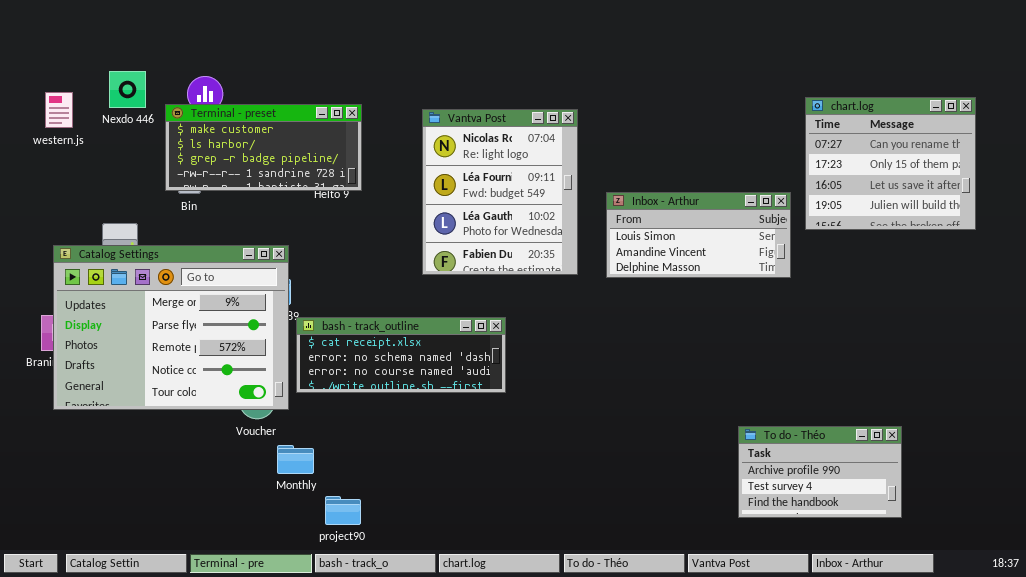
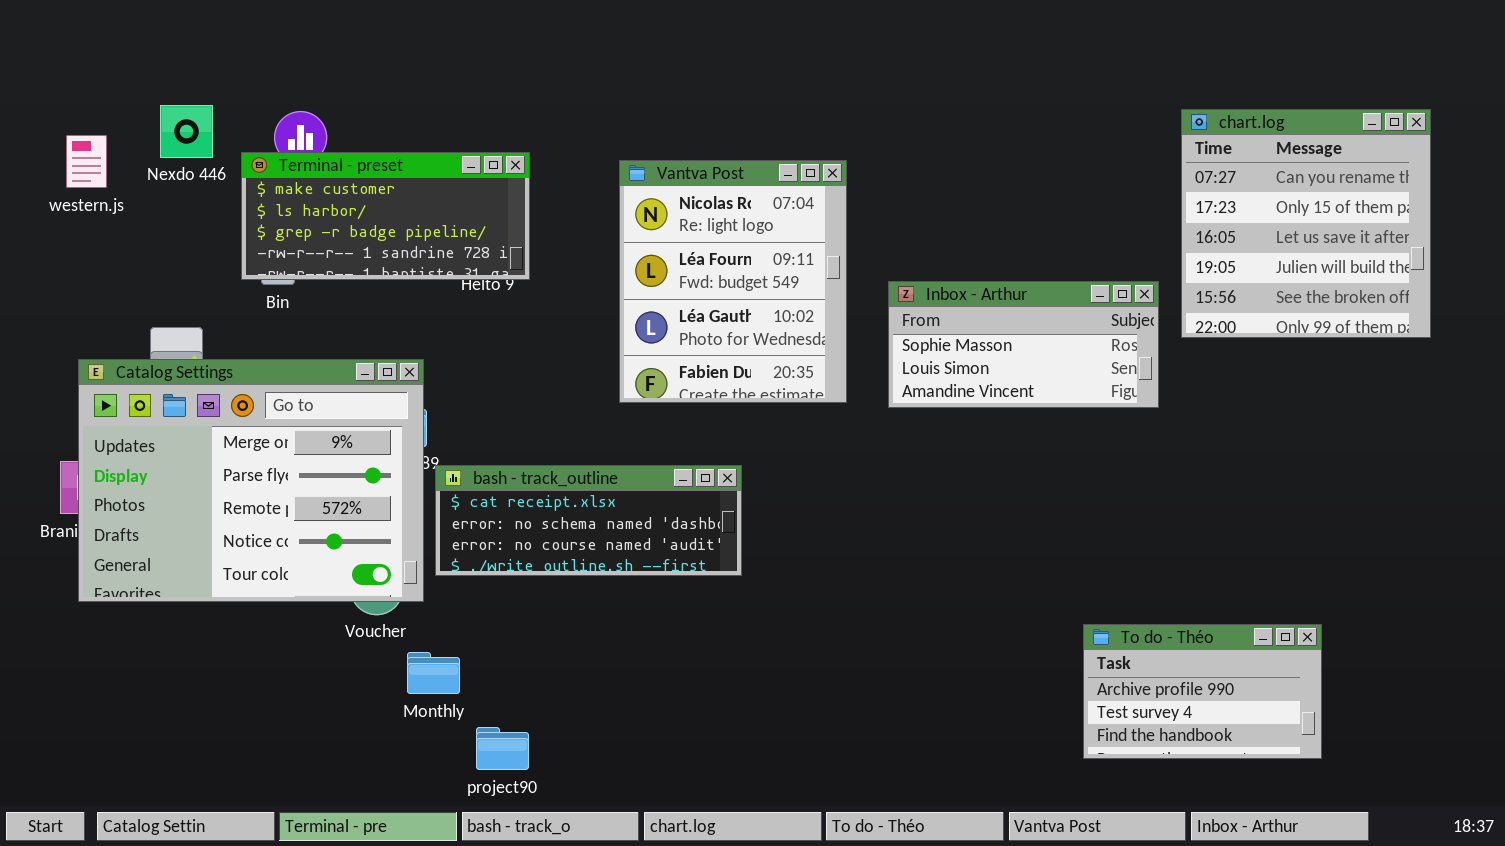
chart.log: [805,97,976,230] -> [1181,109,1431,338], resized
Inbox - Arthur: [606,192,791,278] -> [888,281,1159,408], scrolled up 1 row

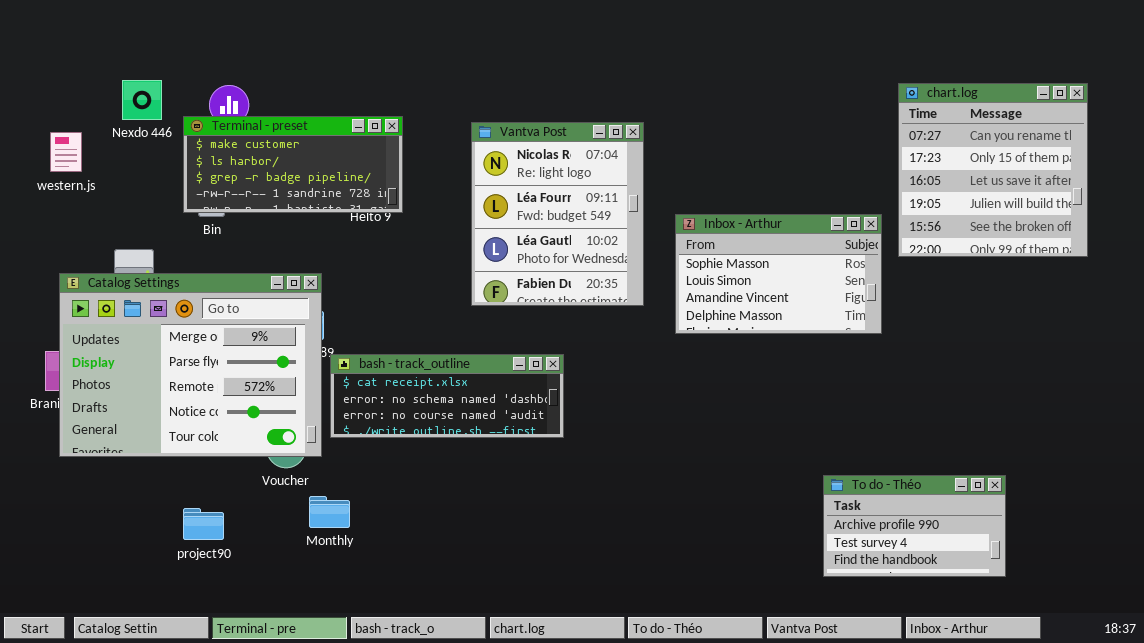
western.js: [66,135,107,188] -> [50,132,82,172], moved
Inbox - Arthur: [888,281,1159,408] -> [675,214,882,334], resized
project90: [476,727,529,770] -> [183,508,224,540], moved

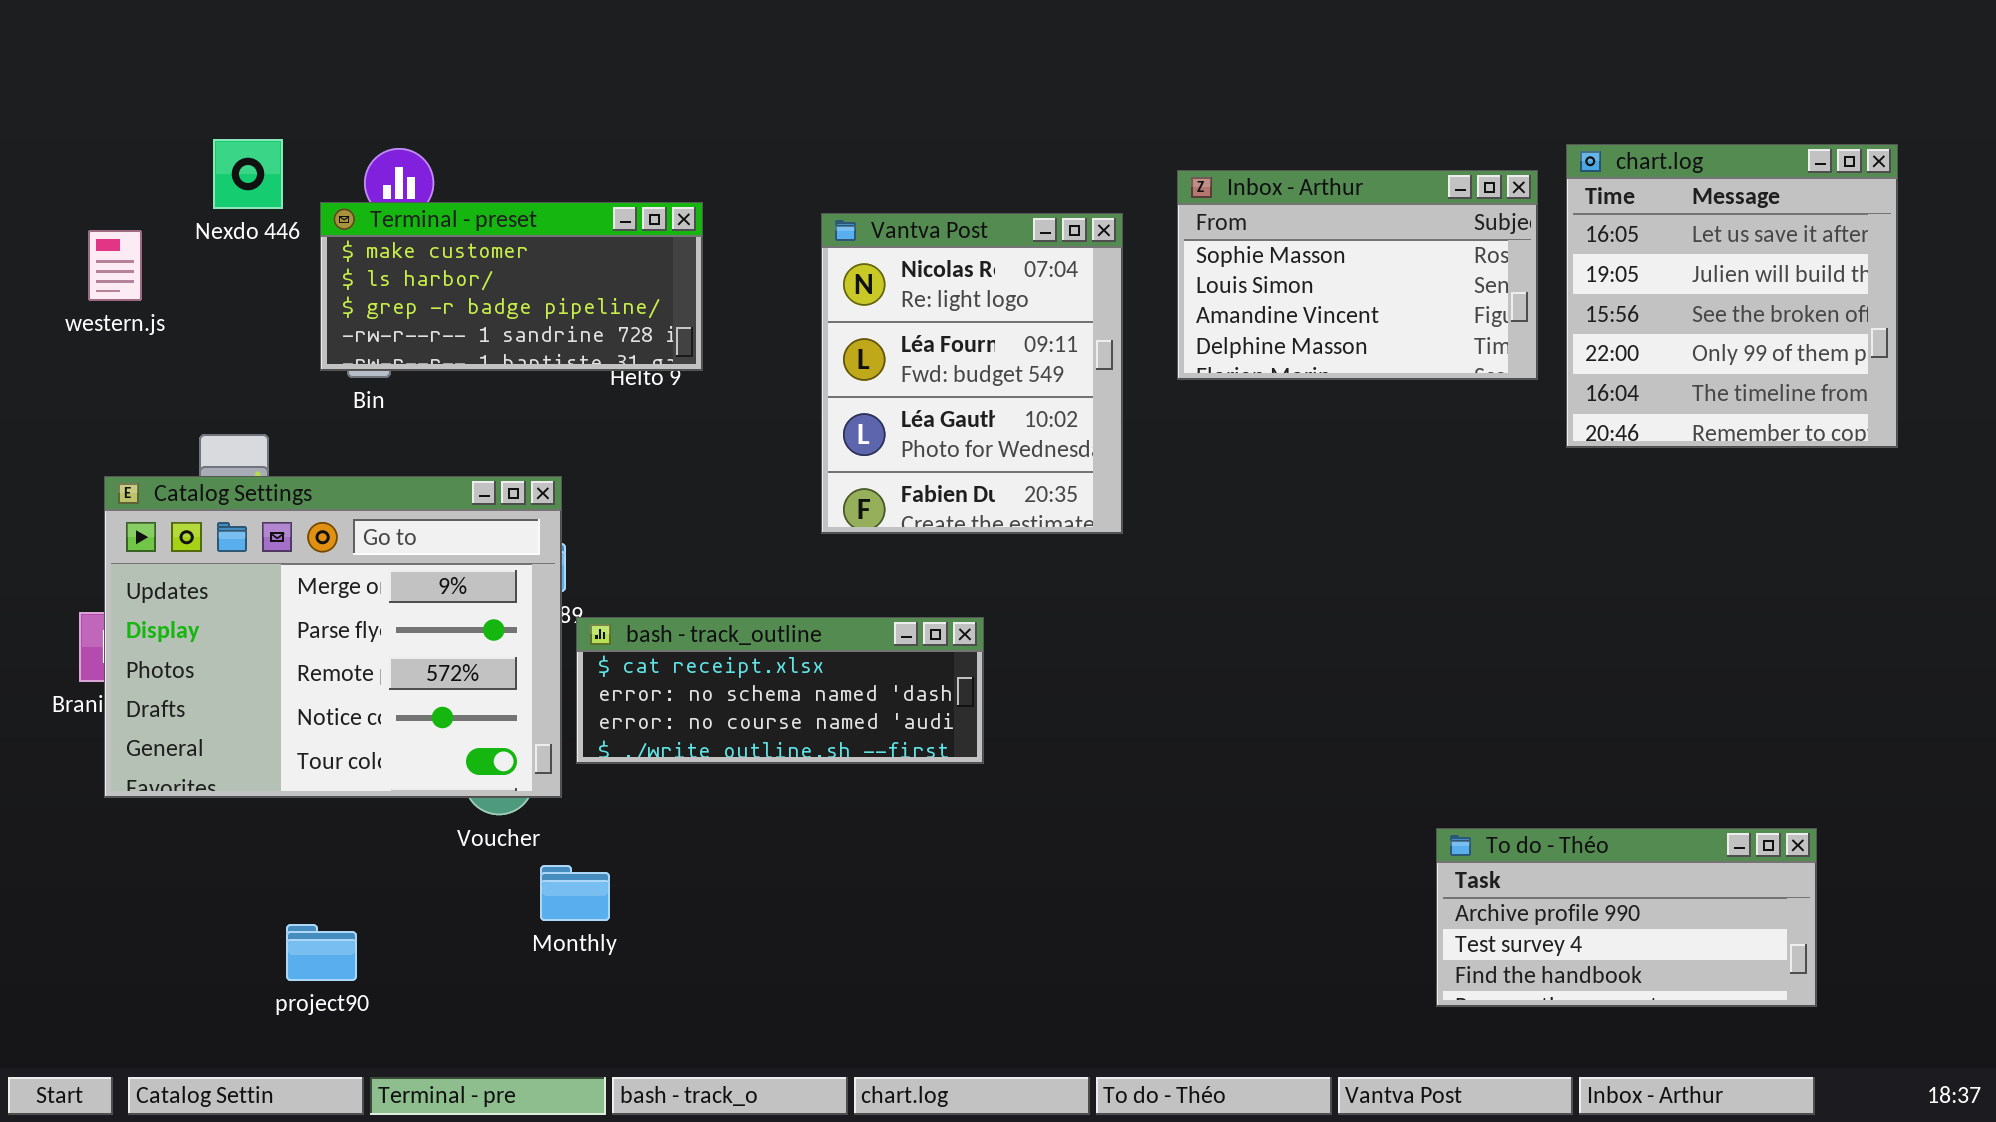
chart.log: [898,83,1088,257] -> [1566,144,1898,448], scrolled down 2 rows
Inbox - Arthur: [675,214,882,334] -> [1177,170,1538,380], moved
To do - Théo: [823,475,1006,577] -> [1436,828,1817,1007], resized
project90: [183,508,224,540] -> [286,924,357,981], moved

